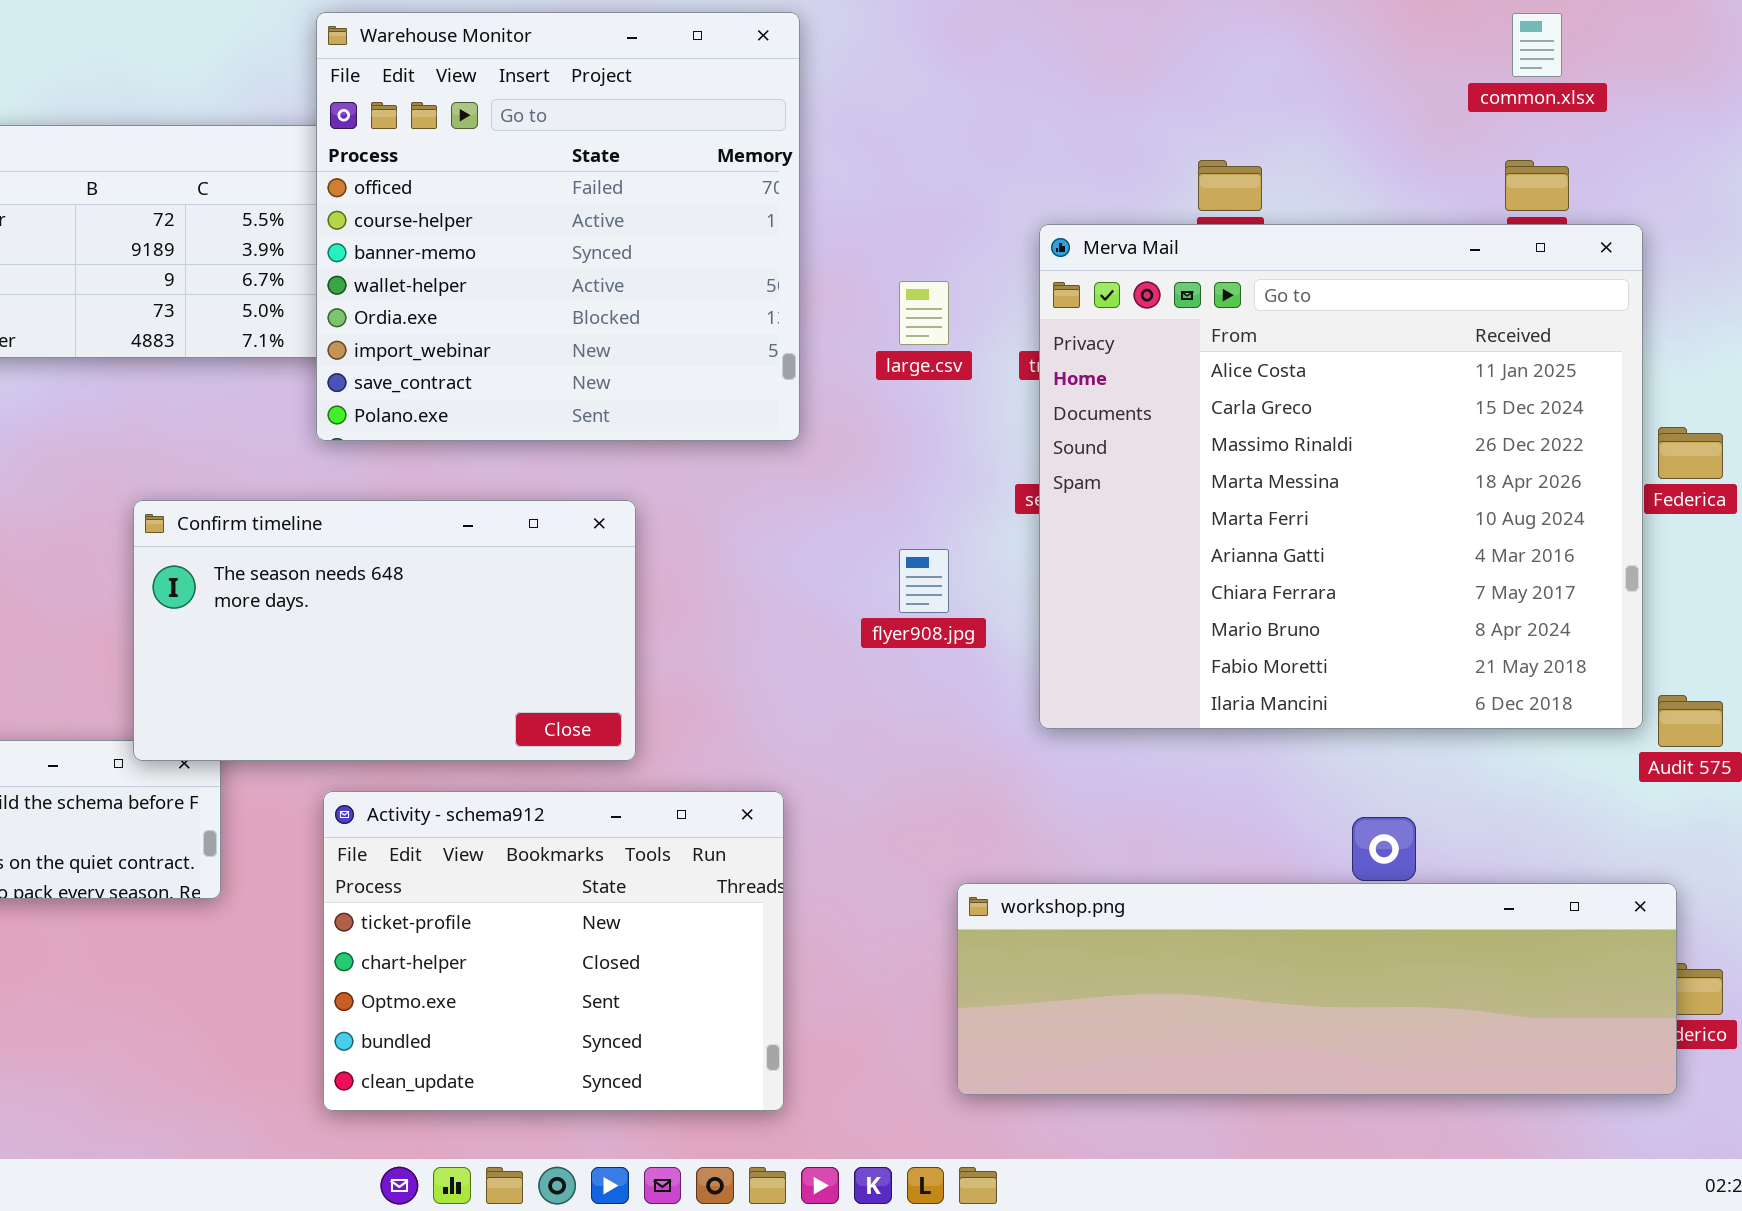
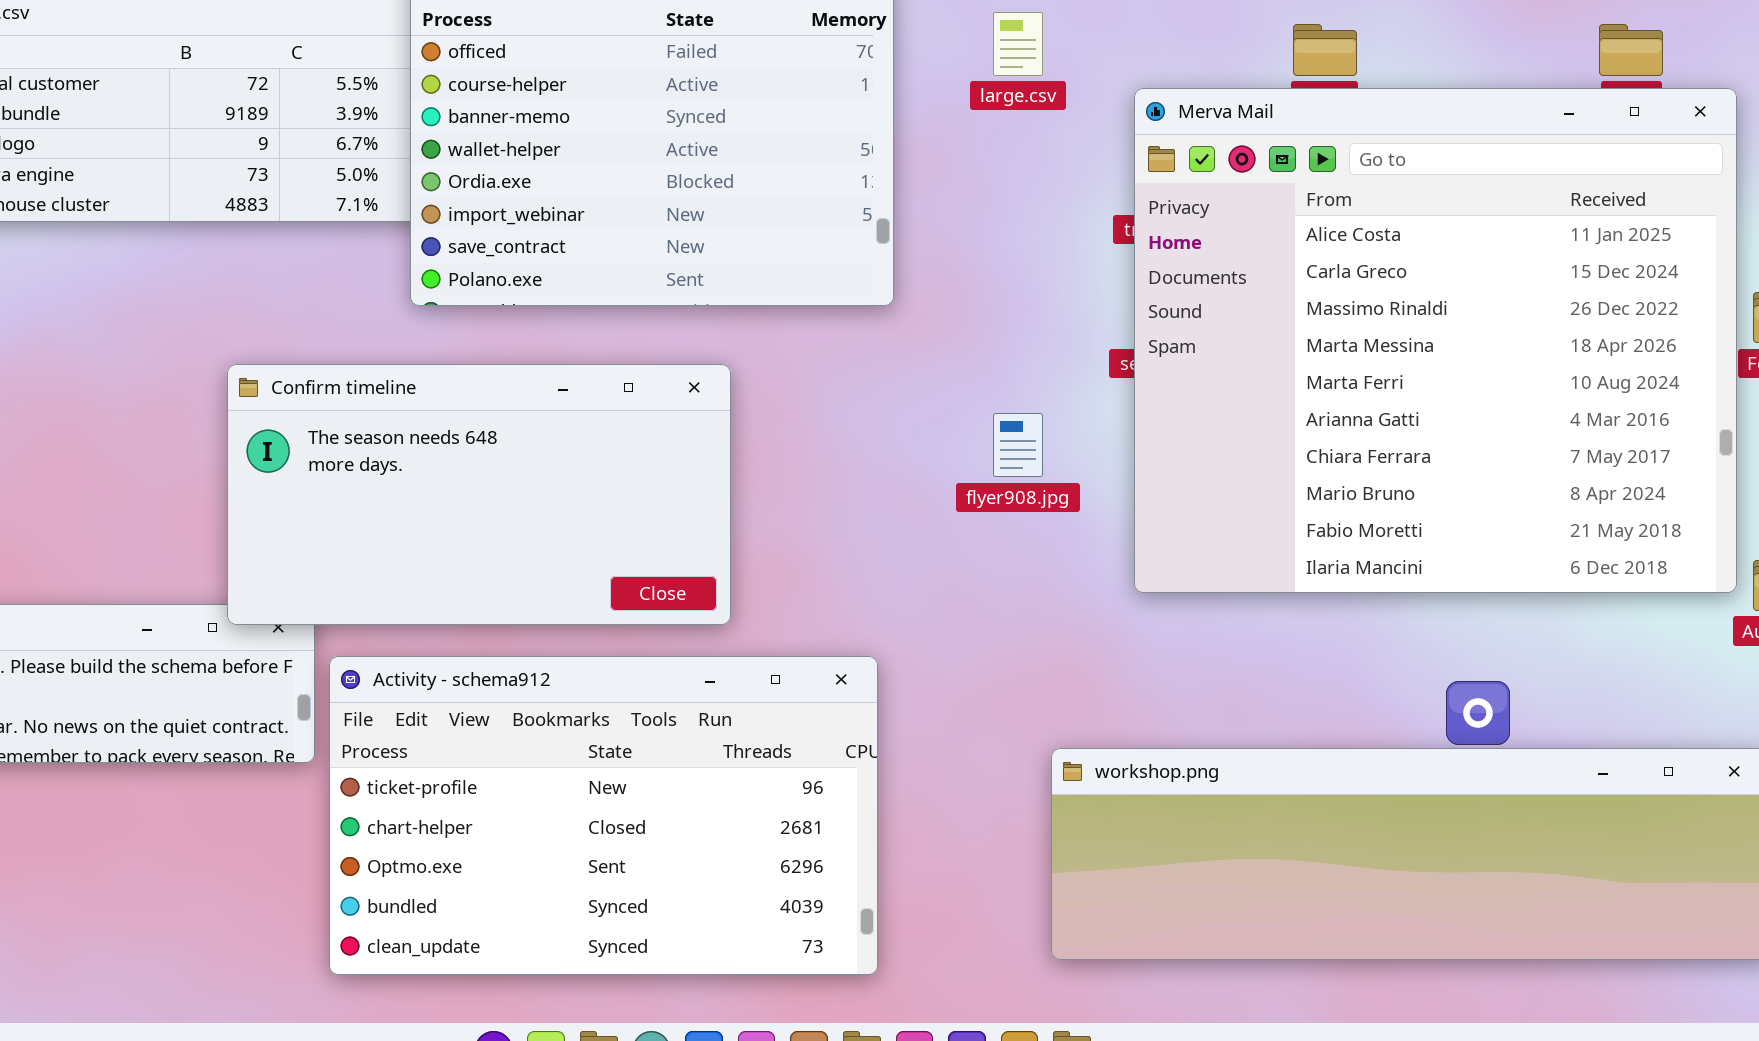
large.csv: [899,281,949,345] -> [993,12,1043,76], moved
Activity - schema912: [323,791,784,1111] -> [329,656,878,975], resized

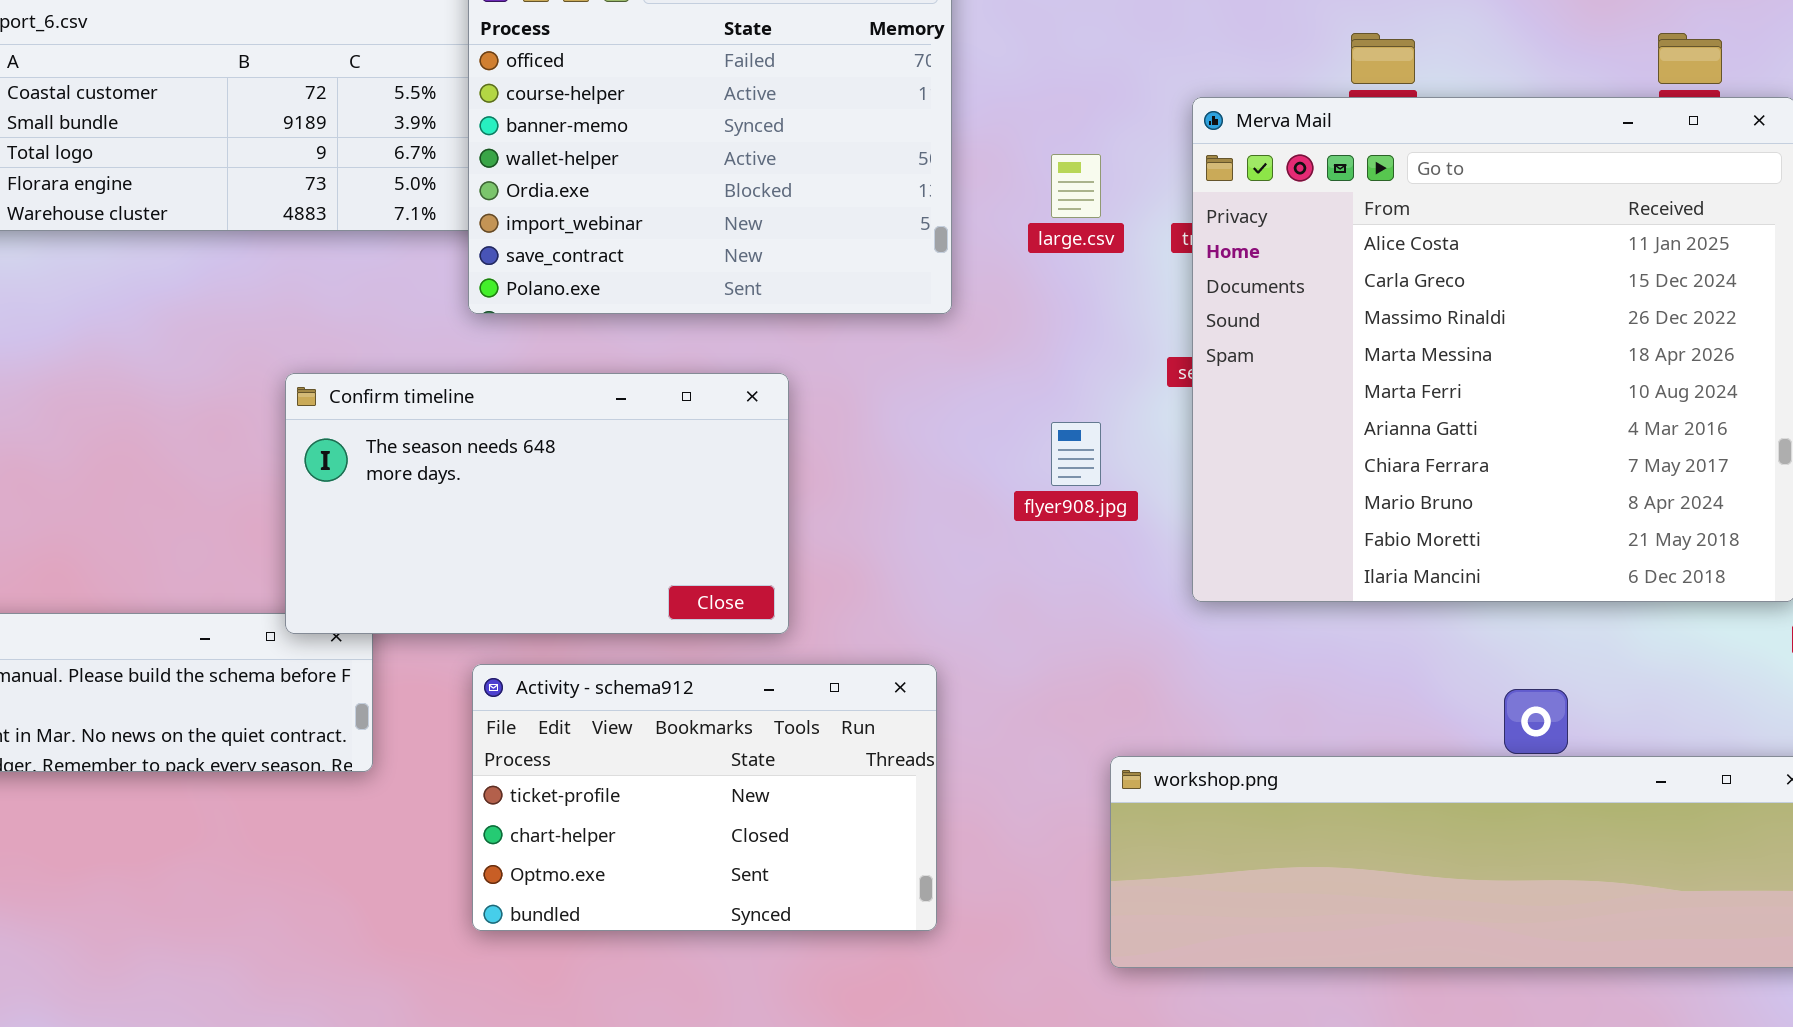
large.csv: [993,12,1043,76] -> [1051,154,1101,218], moved
Activity - schema912: [329,656,878,975] -> [472,664,937,931], resized

